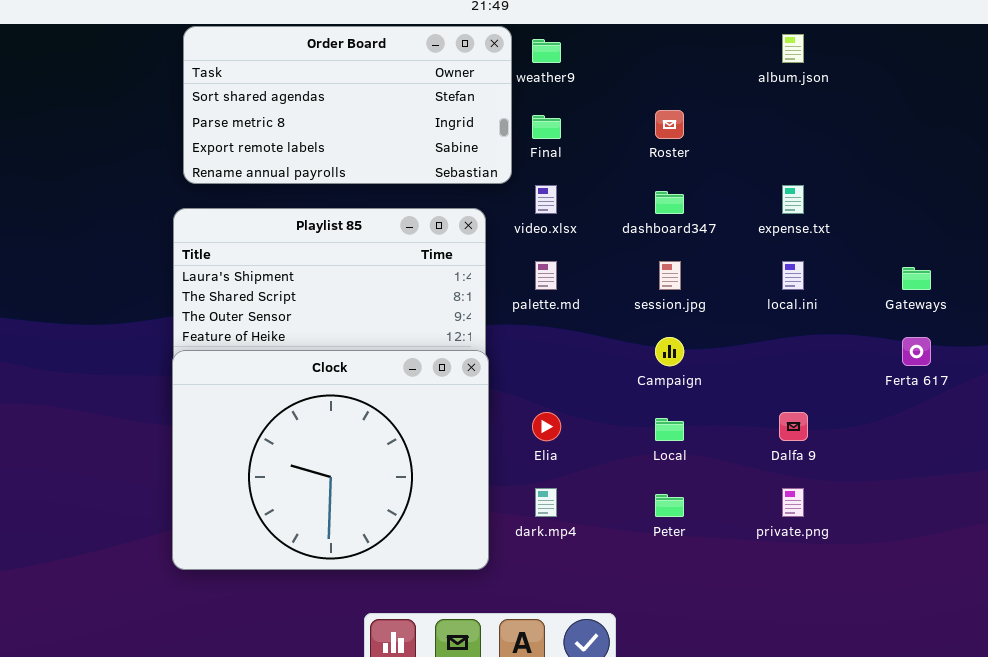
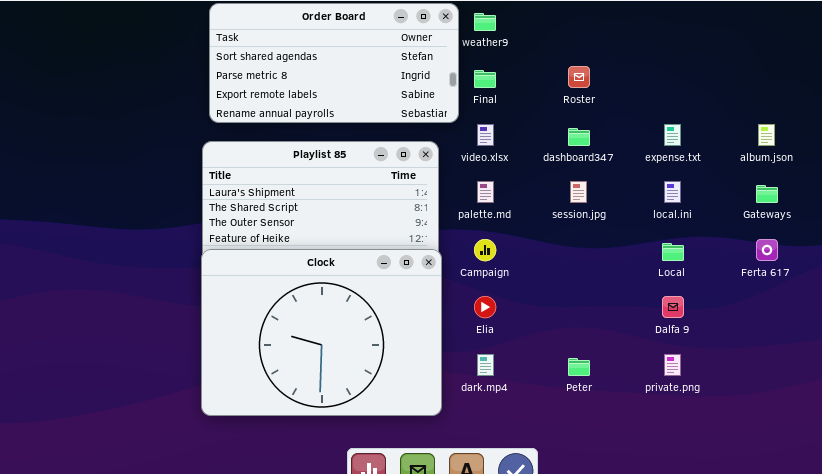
album.json: [782,34,804,63] -> [758,124,775,146], moved
Campaign: [655,337,684,366] -> [474,239,496,261], moved
Local: [655,418,684,441] -> [662,243,684,261], moved

